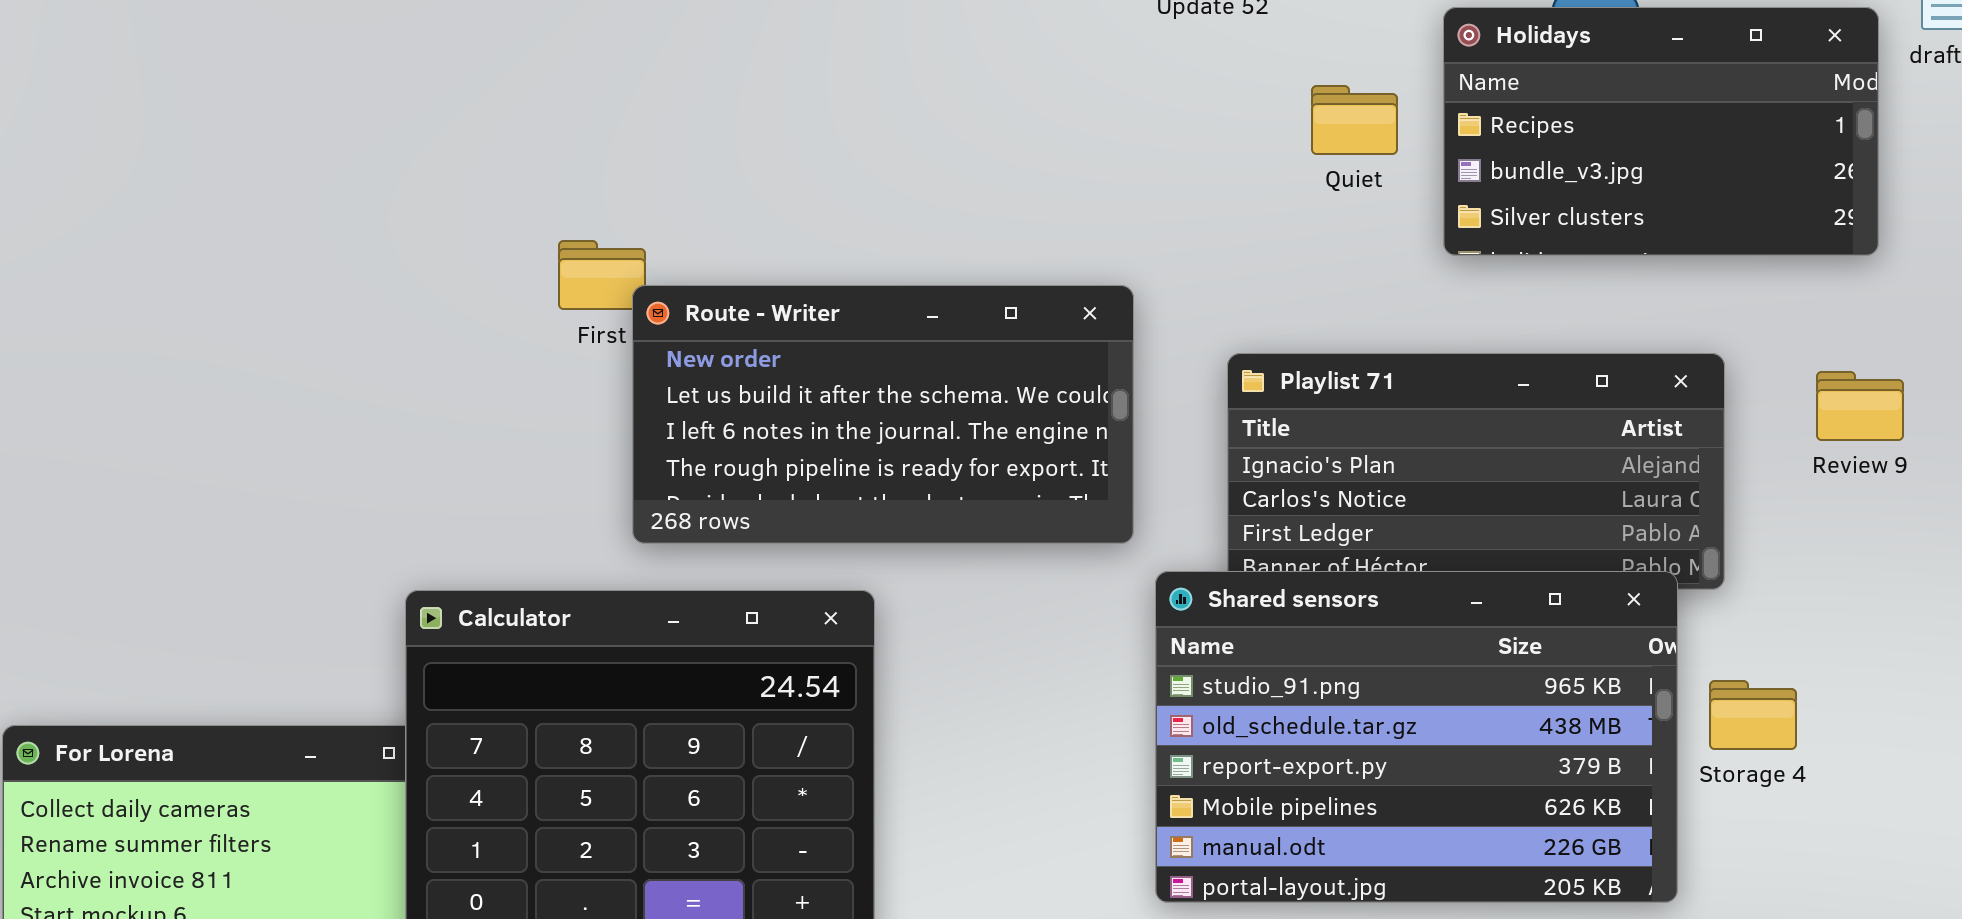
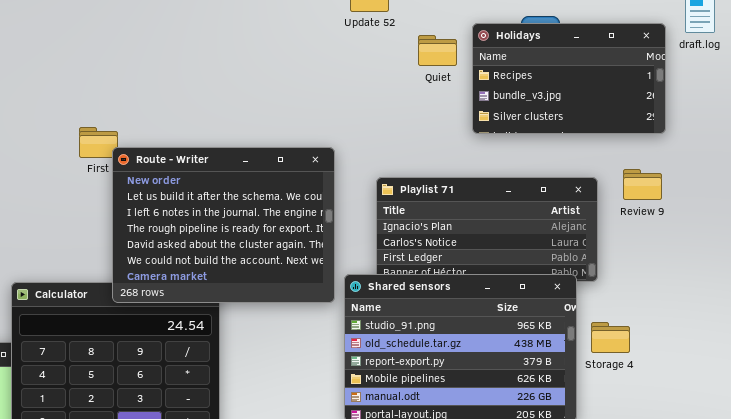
Quiet: [1311,85,1398,155] -> [418,35,457,66], moved
Route - Writer: [632,285,1134,544] -> [112,147,335,303], resized
Review 9: [1816,371,1904,441] -> [623,169,662,200], moved

